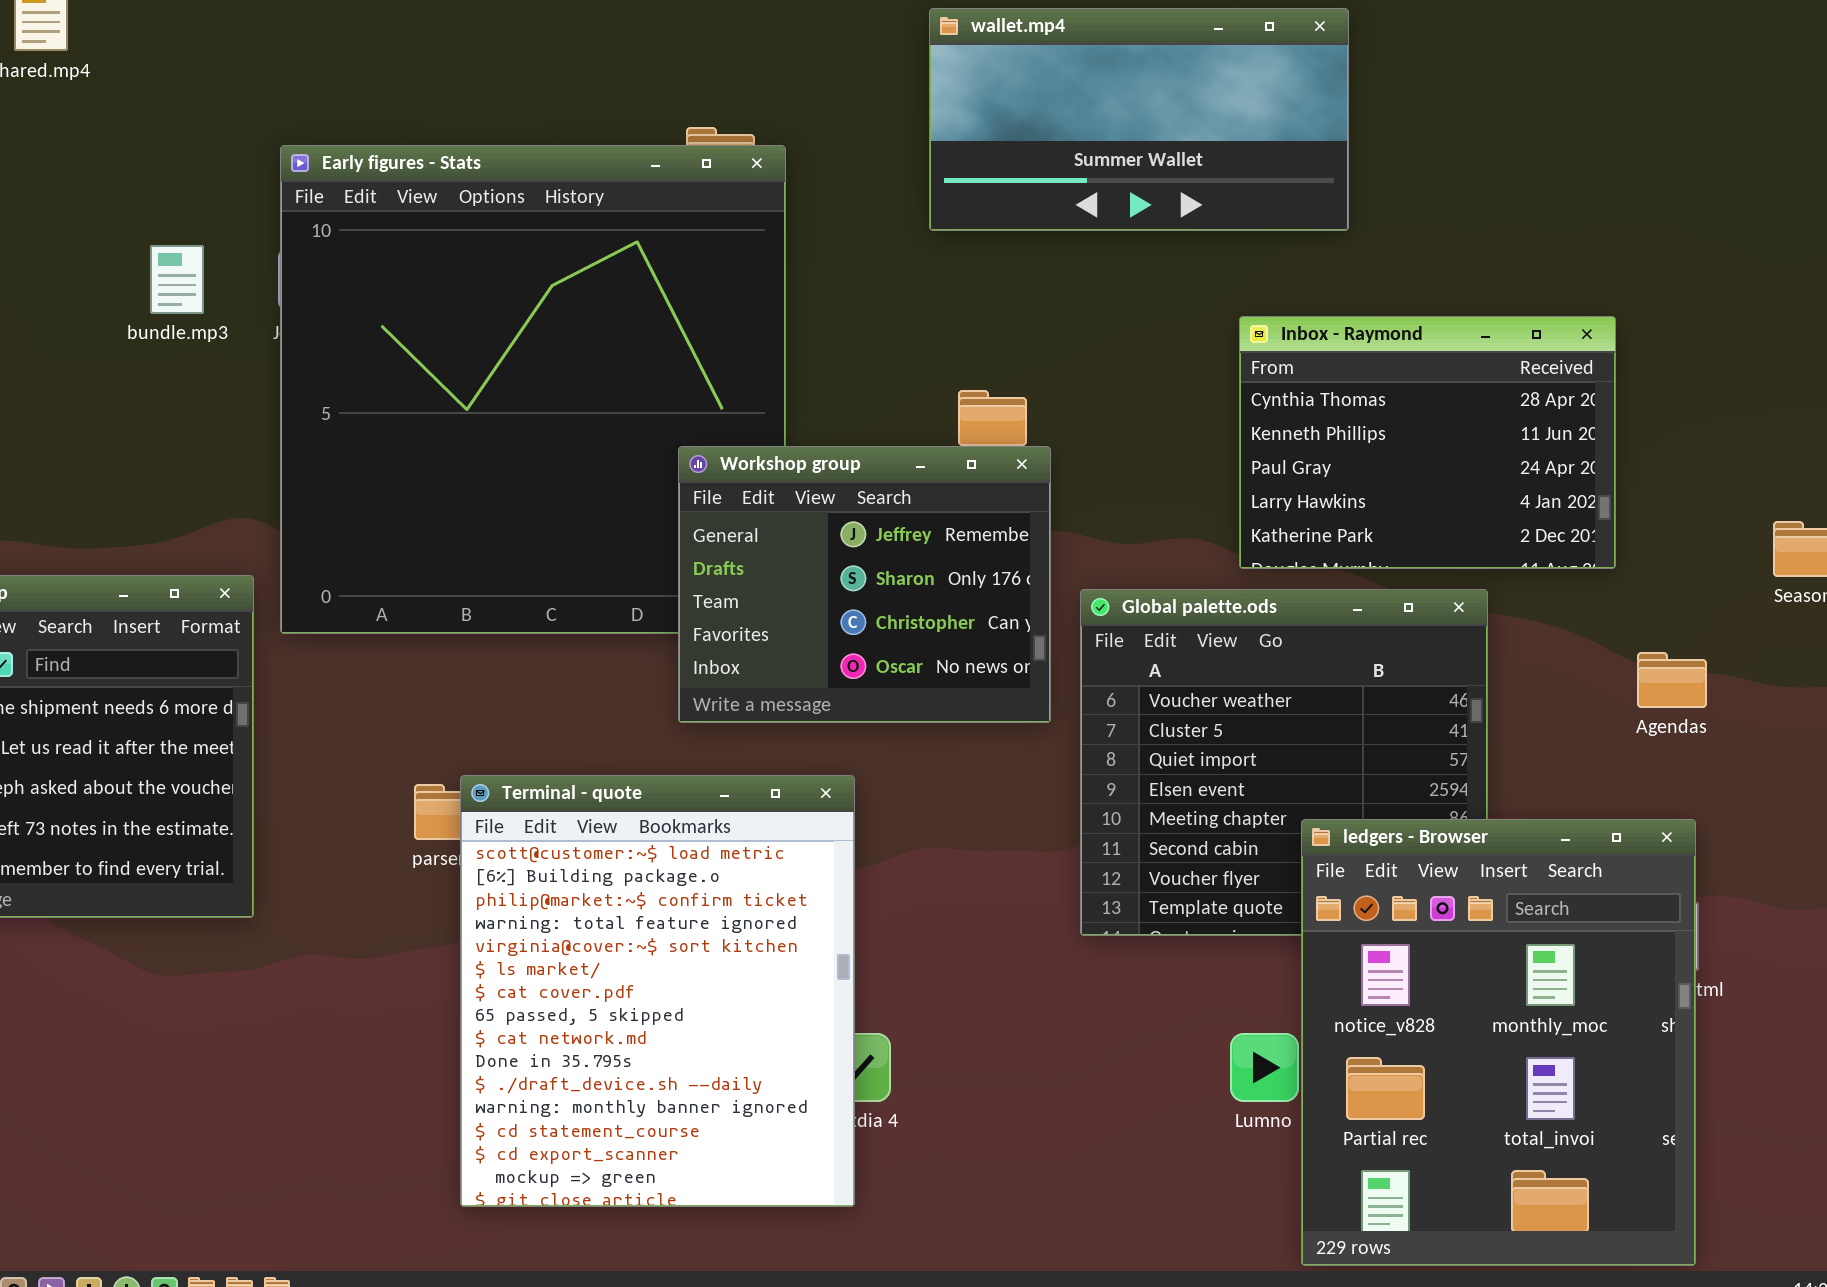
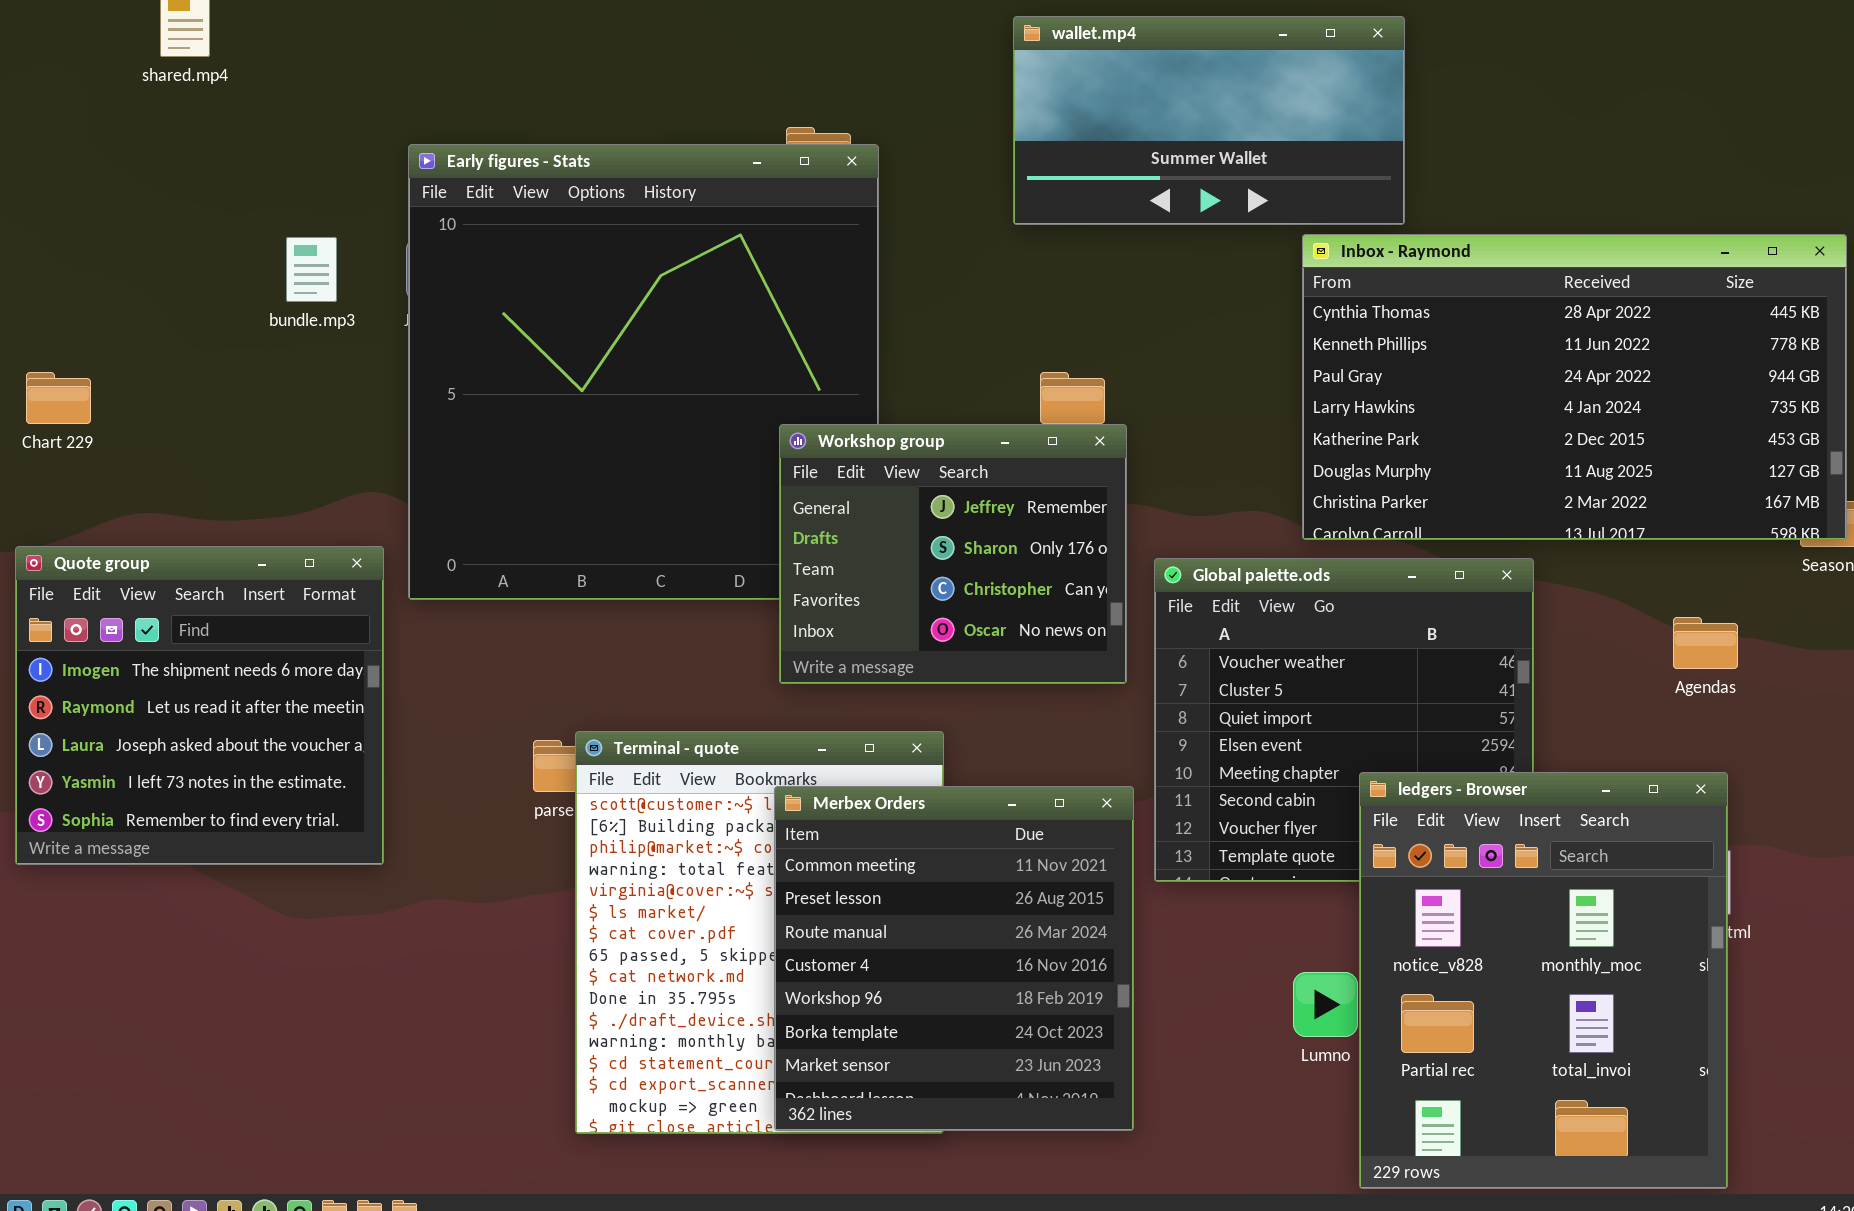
Inbox - Raymond: [1239,316,1616,569] -> [1302,234,1847,540], resized
Merbex Orders: none -> [774,786,1134,1131], opened

